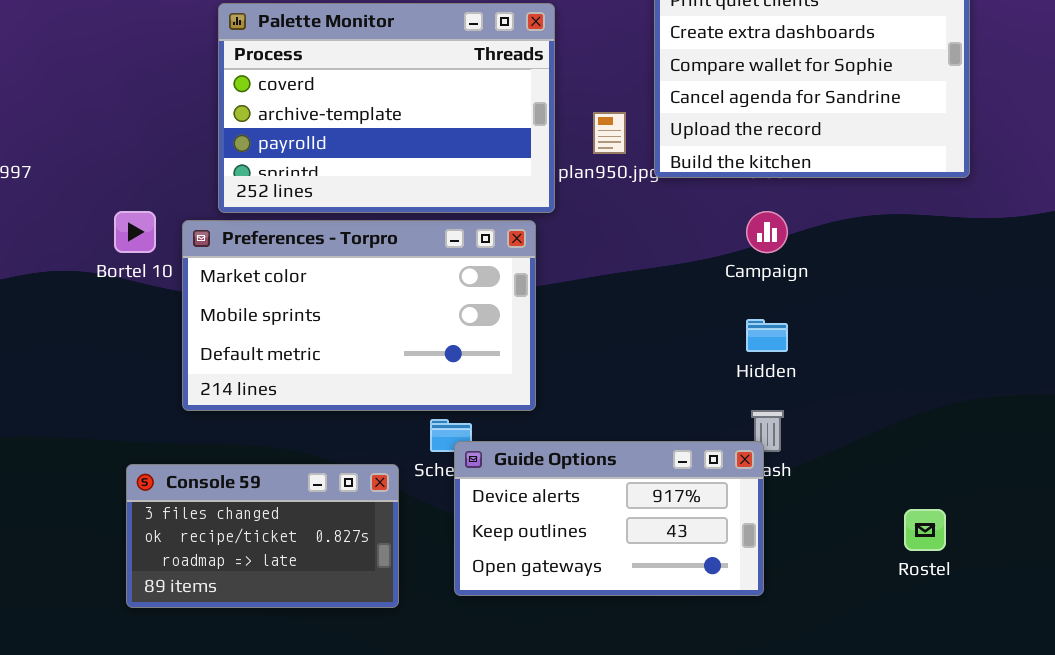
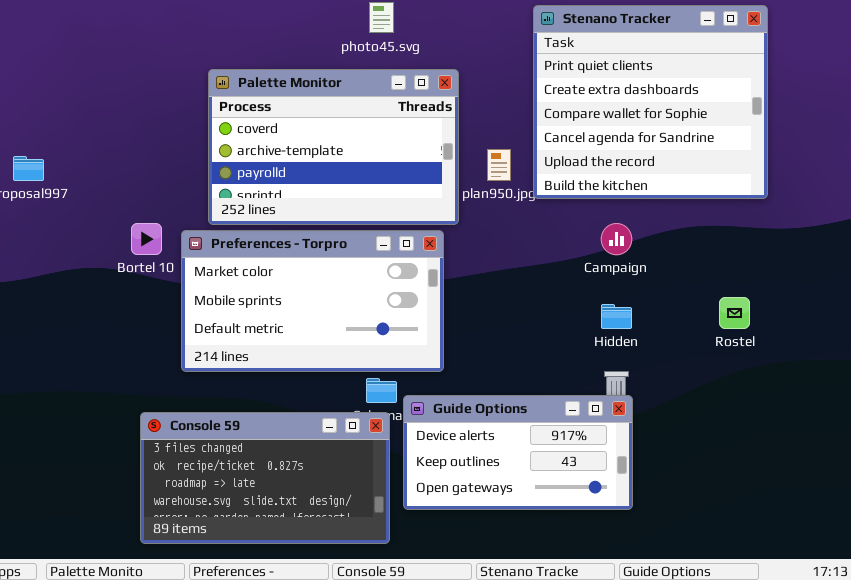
Guide Options: [454,441,764,596] -> [403,395,633,510], moved
Console 59: [126,464,399,608] -> [140,412,390,544], resized
Rostel: [904,509,946,551] -> [719,297,750,329], moved

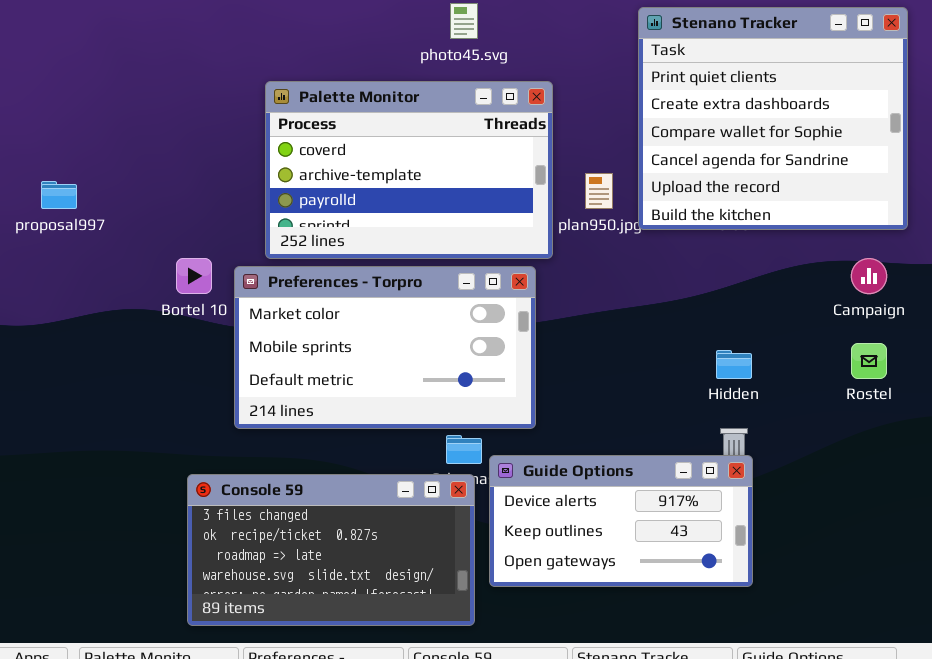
Campaign: [601,223,632,255] -> [851,258,887,294], moved

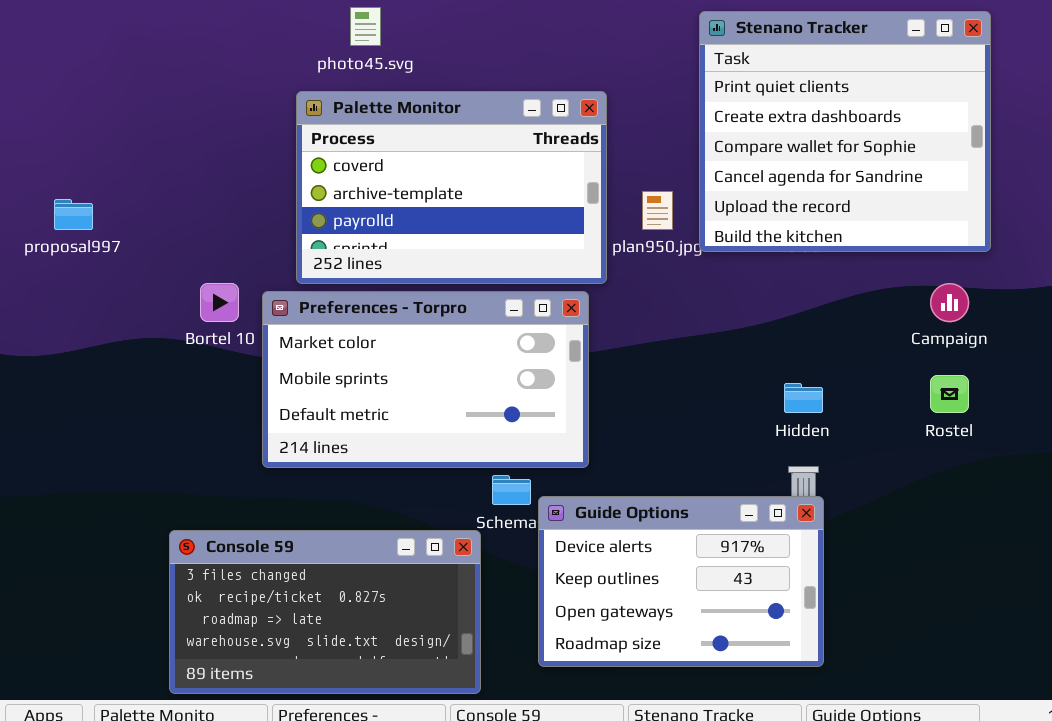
photo45.svg: [450,3,478,39] -> [350,7,381,46], moved
Guide Options: [489,455,753,587] -> [538,496,824,667], resized
Console 59: [187,474,475,626] -> [169,530,481,694], moved

